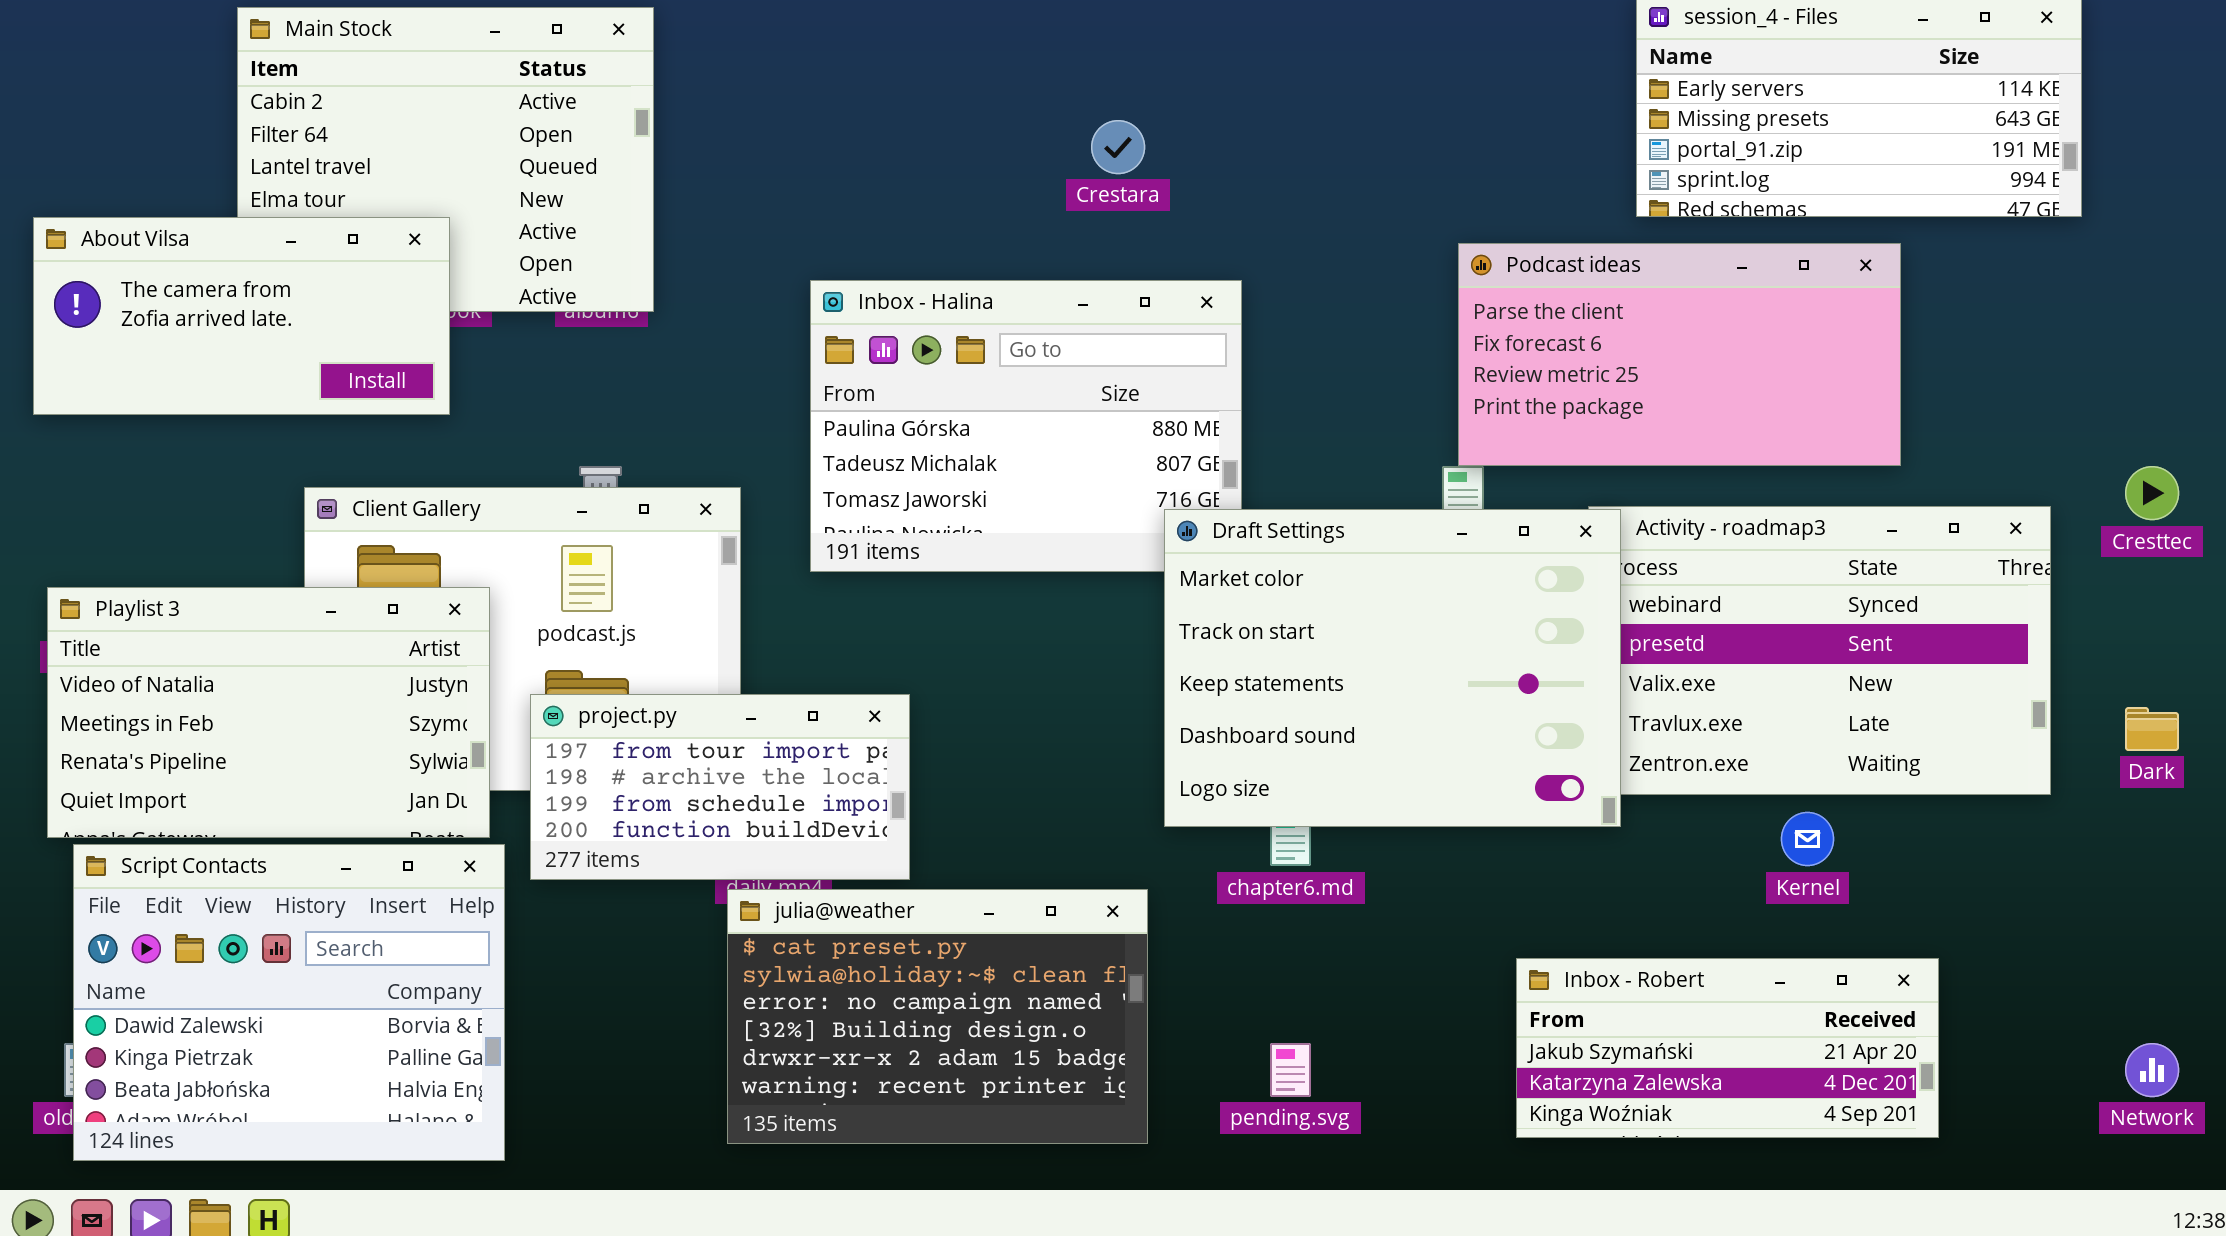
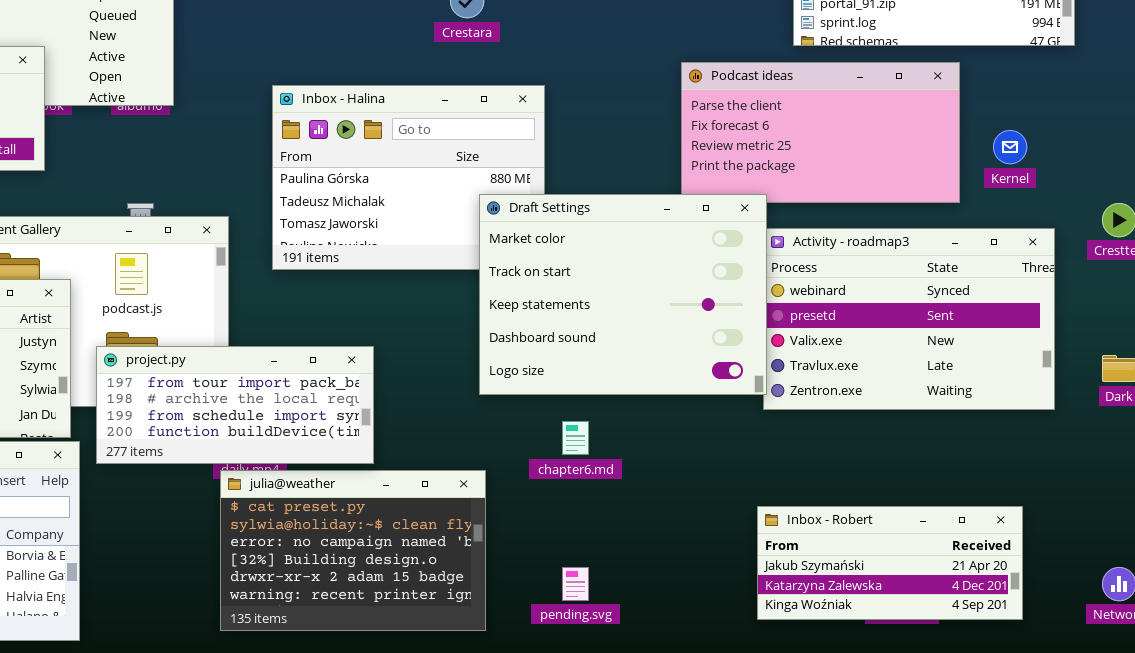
Draft Settings: [1164,509,1621,827] -> [479,194,767,395], moved
project.py: [530,694,910,880] -> [96,346,374,464], resized
Kernel: [1781,812,1834,866] -> [993,130,1027,164], moved
Inbox - Robert: [1516,958,1939,1138] -> [757,506,1023,620], moved

